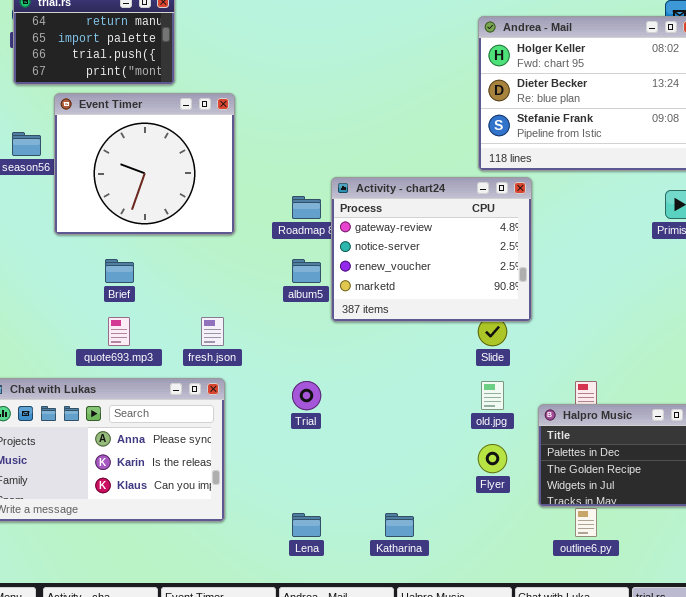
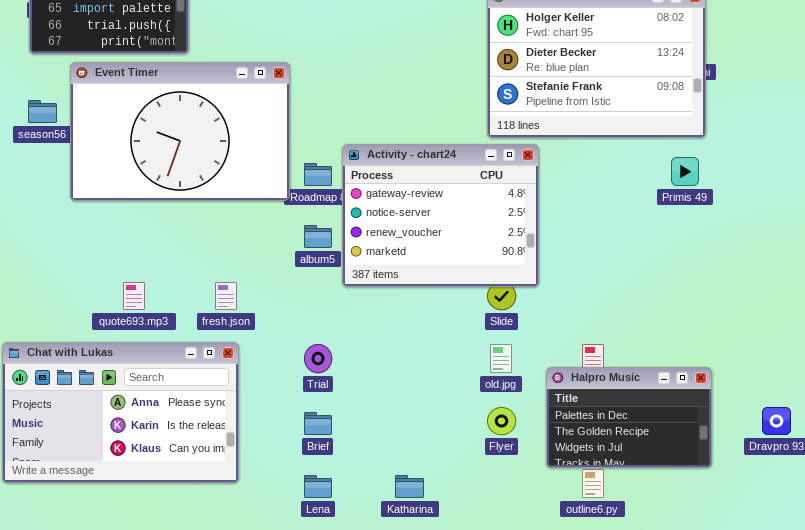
Event Timer: [54,93,235,235] -> [70,62,290,201], resized
Brief: [105,259,134,283] -> [304,412,332,435], moved

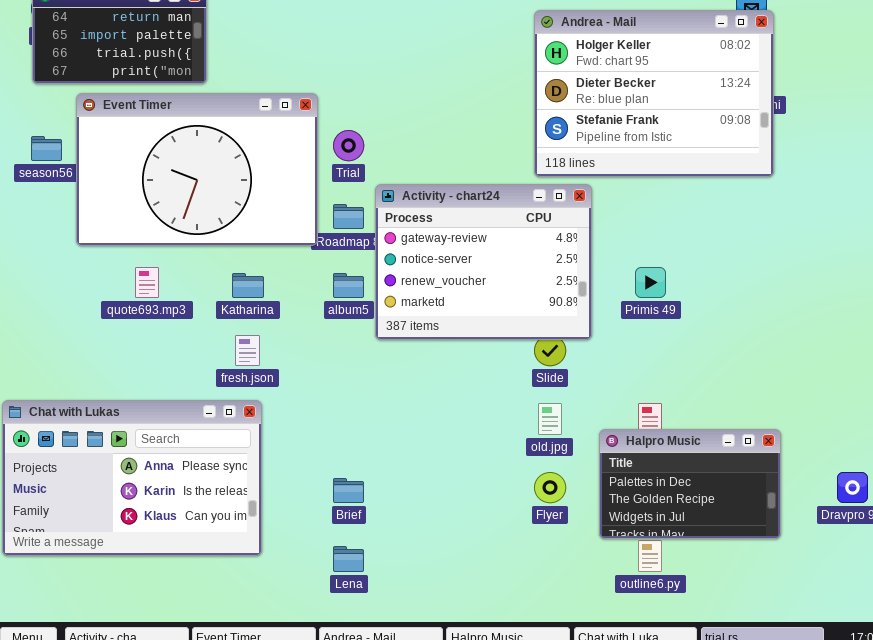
Primis 49: [671,157,699,186] -> [635,267,666,298], moved
quote693.mp3: [123,282,145,310] -> [135,267,159,298], moved
Trial: [304,344,332,373] -> [333,130,364,161], moved
Katharina: [395,475,424,498] -> [232,273,264,298], moved

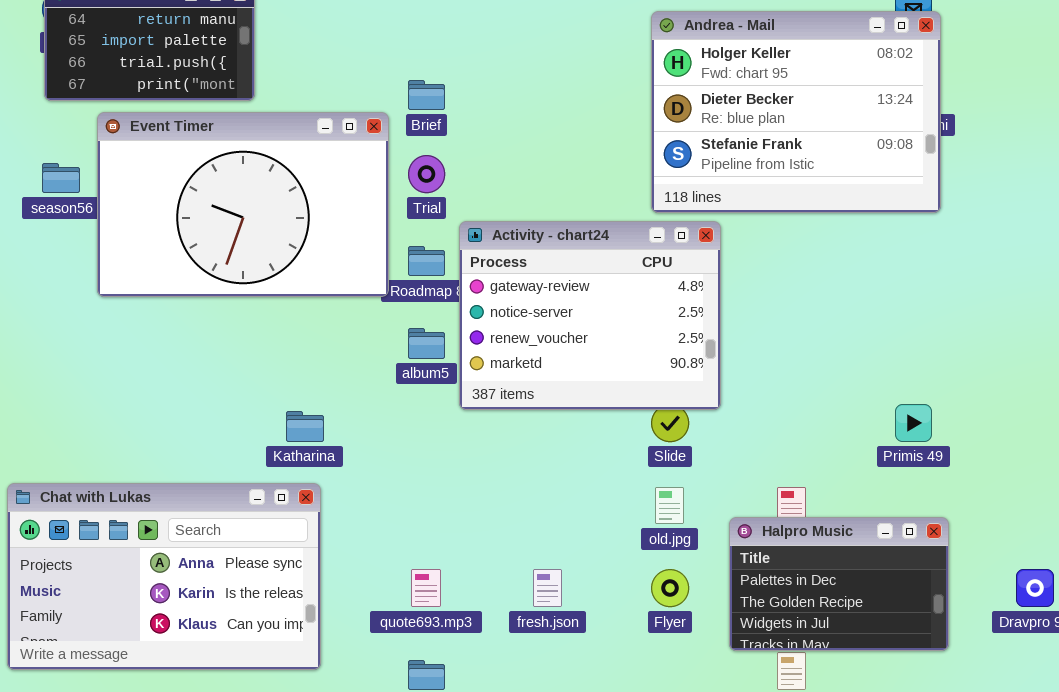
quote693.mp3: [135,267,159,298] -> [411,569,441,607], moved
Primis 49: [635,267,666,298] -> [895,404,932,442], moved
Katharina: [232,273,264,298] -> [286,411,324,442], moved
fresh.json: [235,335,260,366] -> [533,569,562,607], moved
Brief: [333,478,364,503] -> [408,80,445,110], moved

